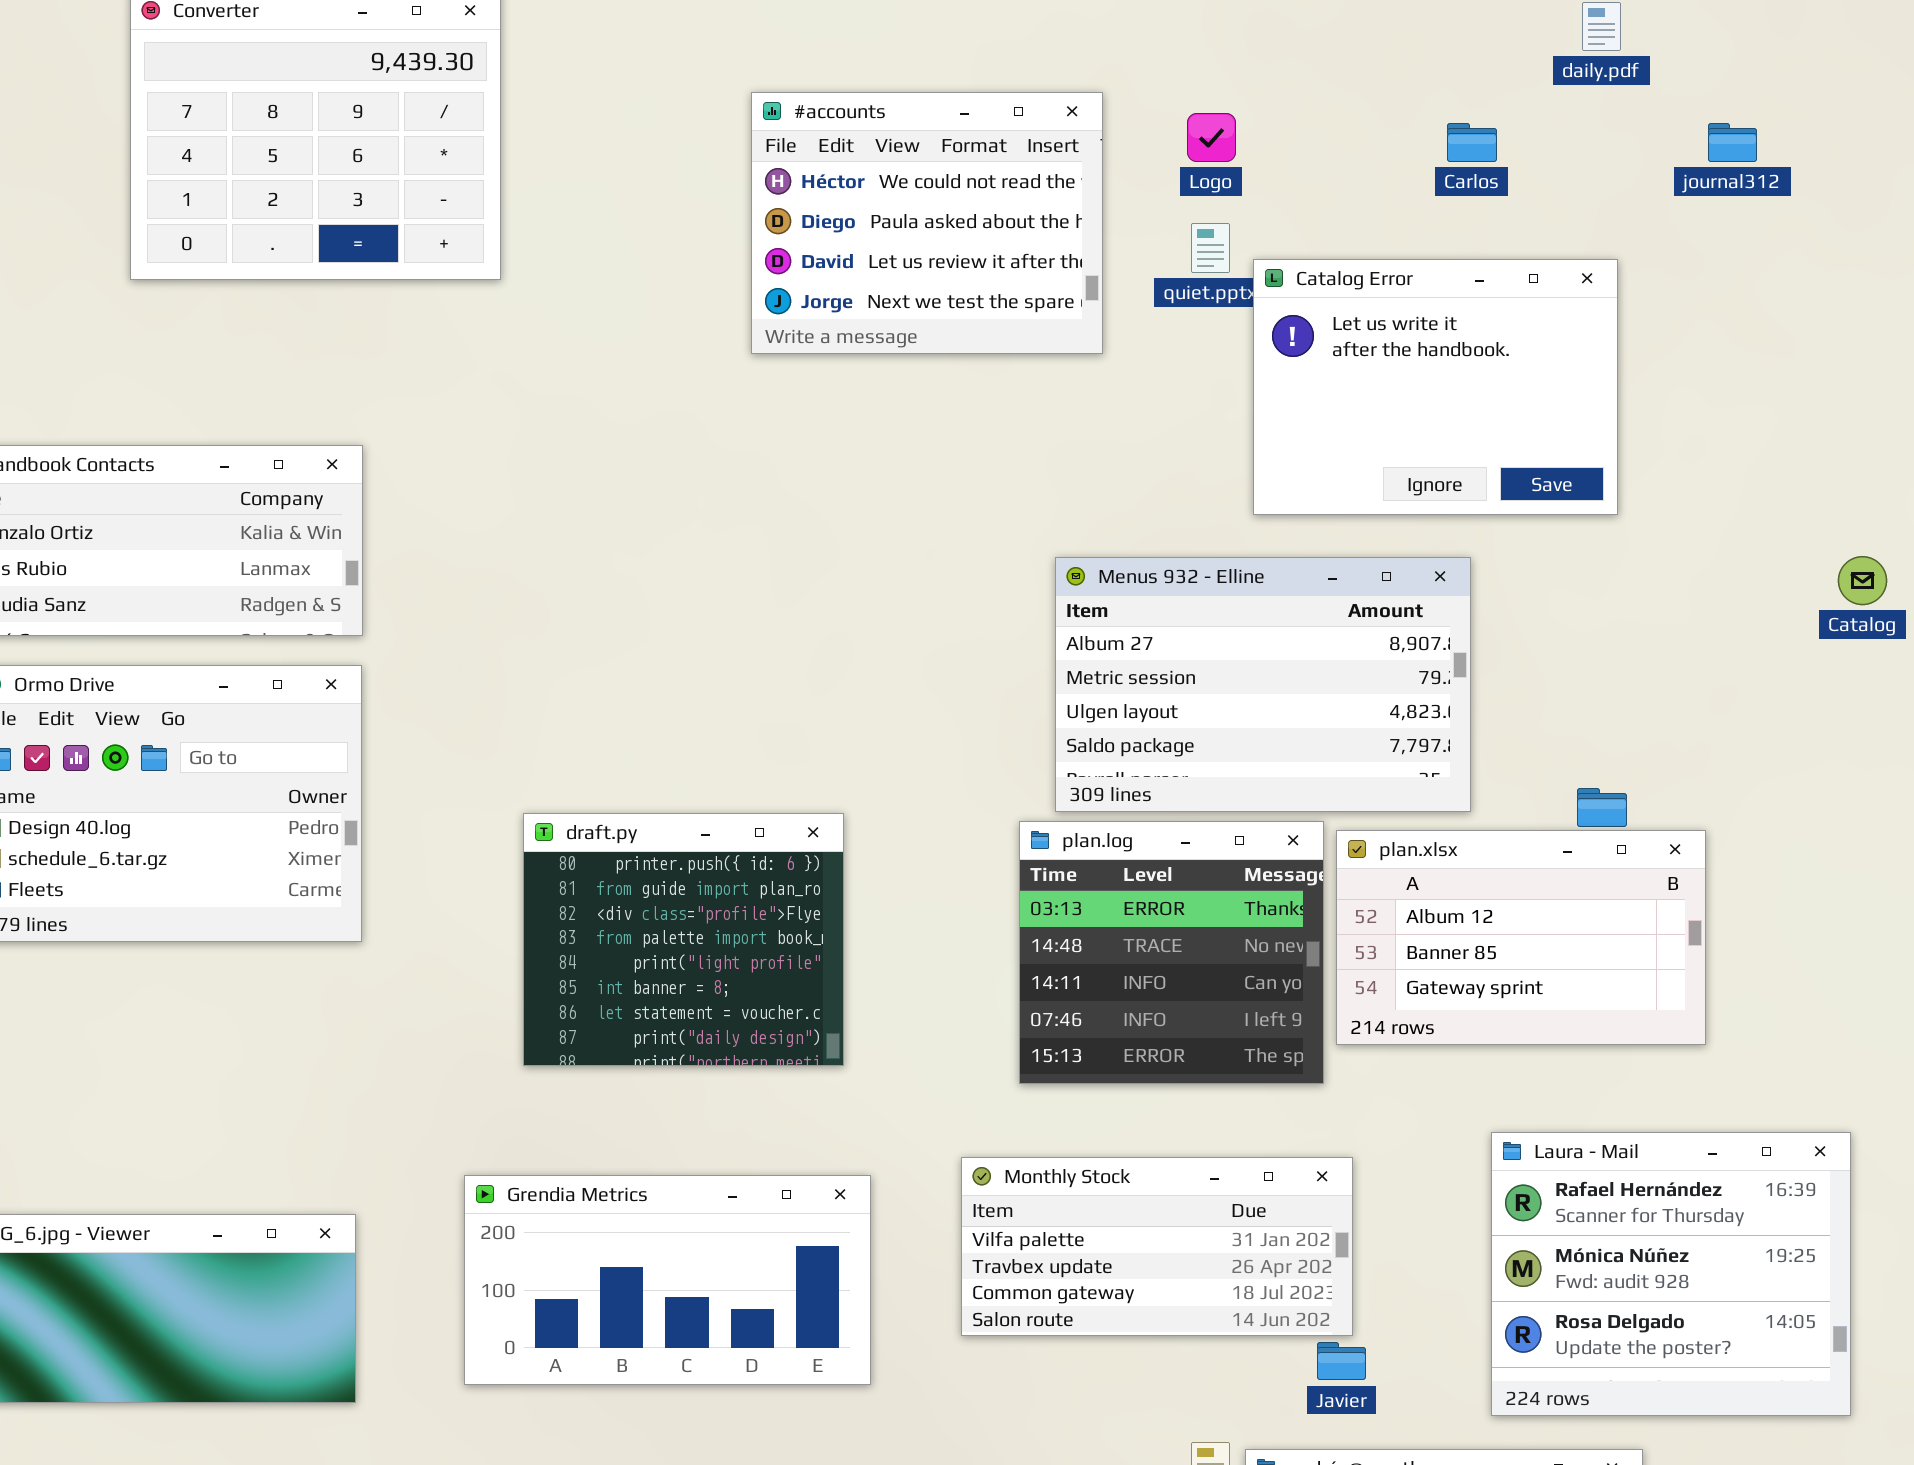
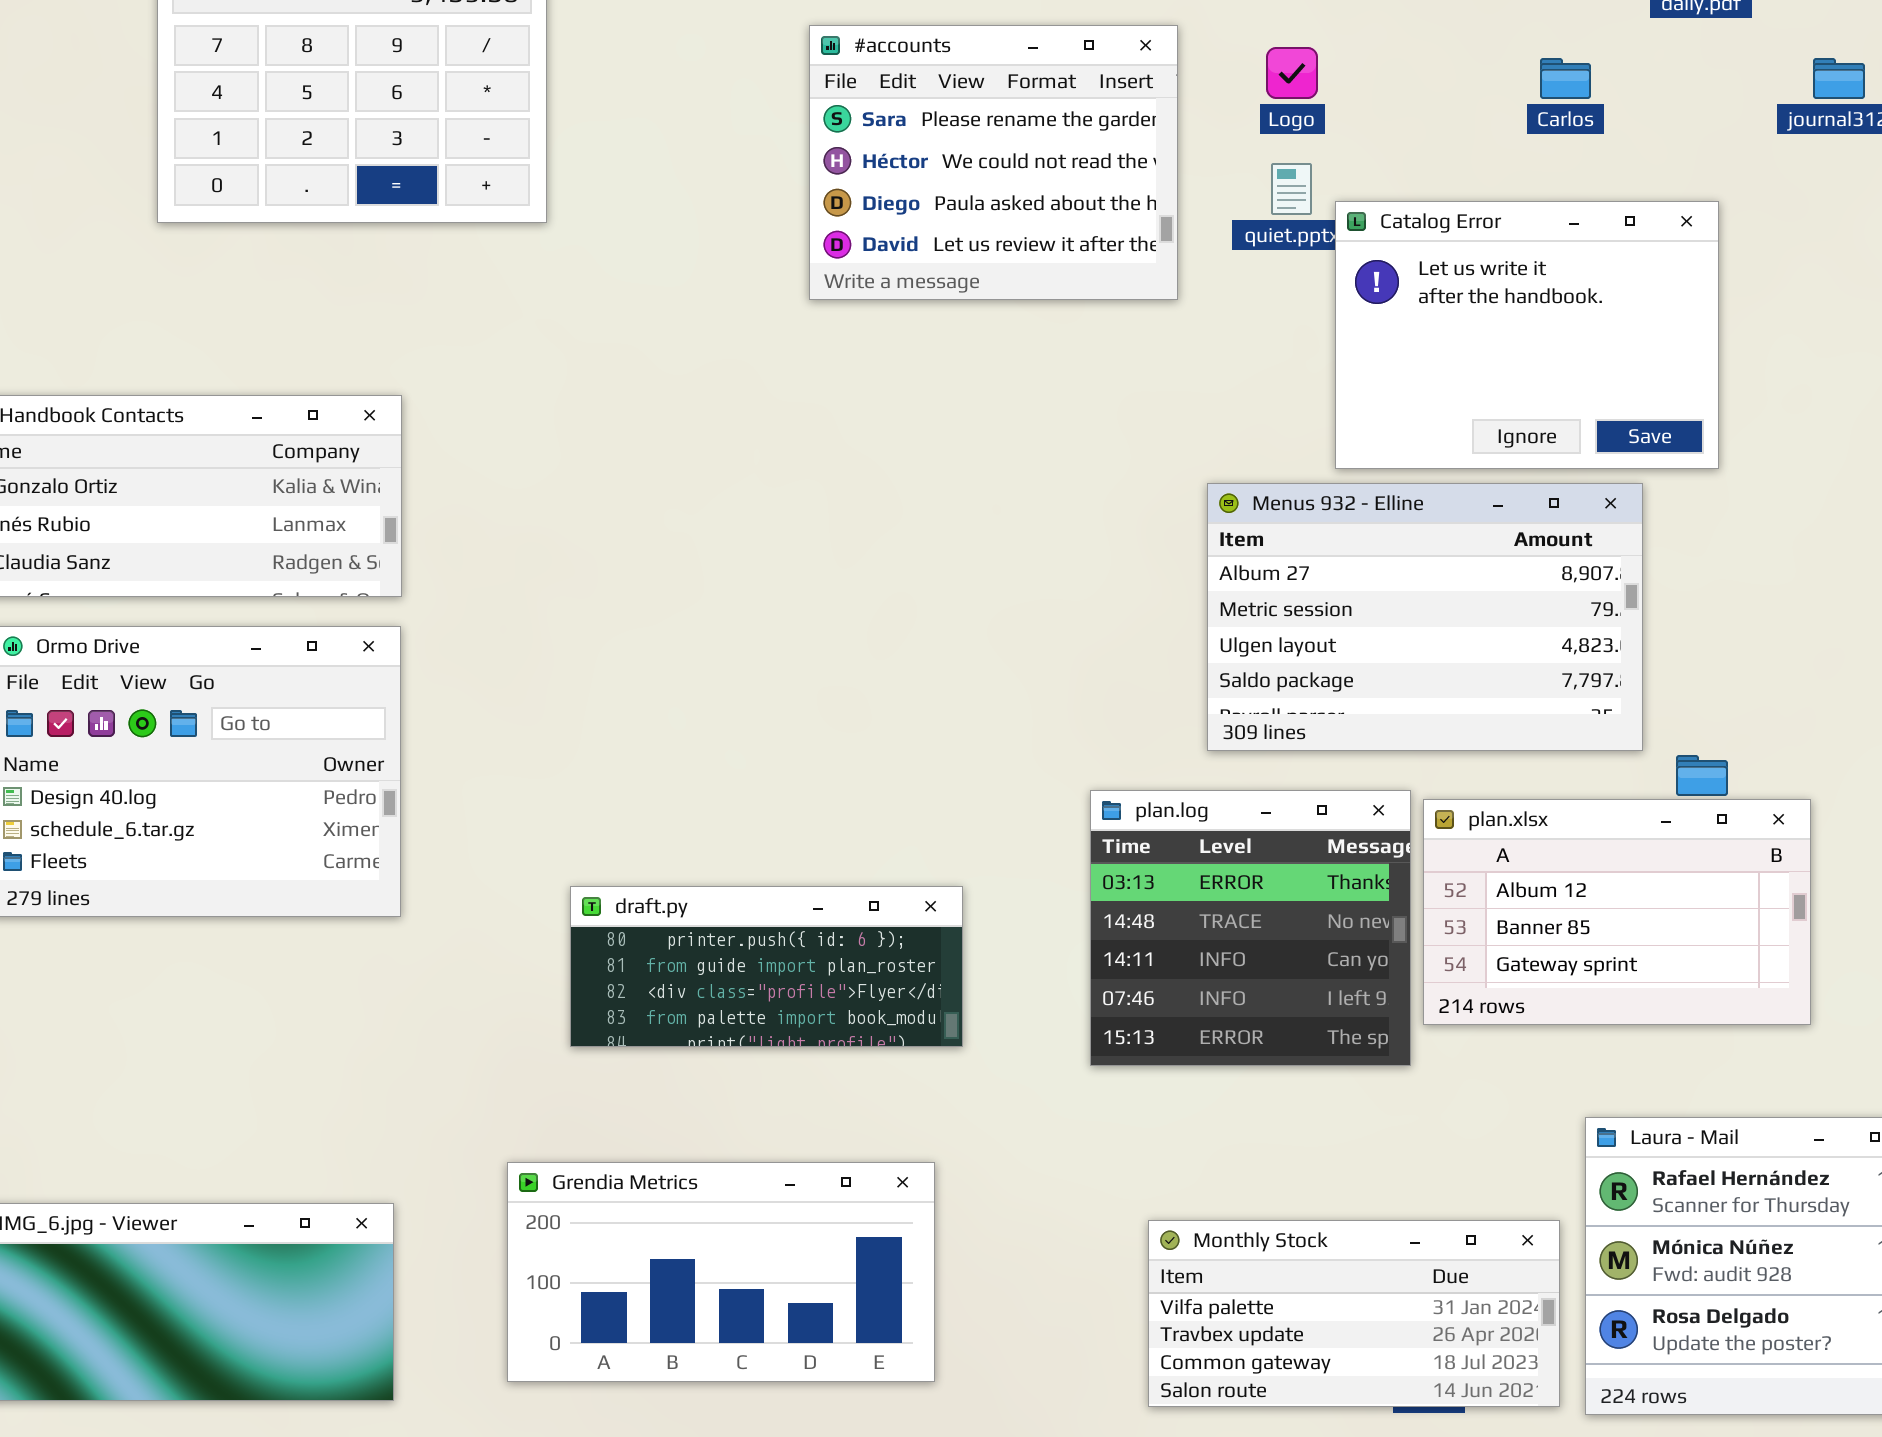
#accounts: [751,92,1103,354] -> [809,25,1178,300], scrolled up 1 row
Menus 932 - Elline: [1055,557,1471,812] -> [1207,483,1643,751], moved
draft.py: [523,813,844,1066] -> [570,886,963,1047], resized
Monthly Stock: [961,1157,1353,1336] -> [1148,1220,1560,1407], moved

